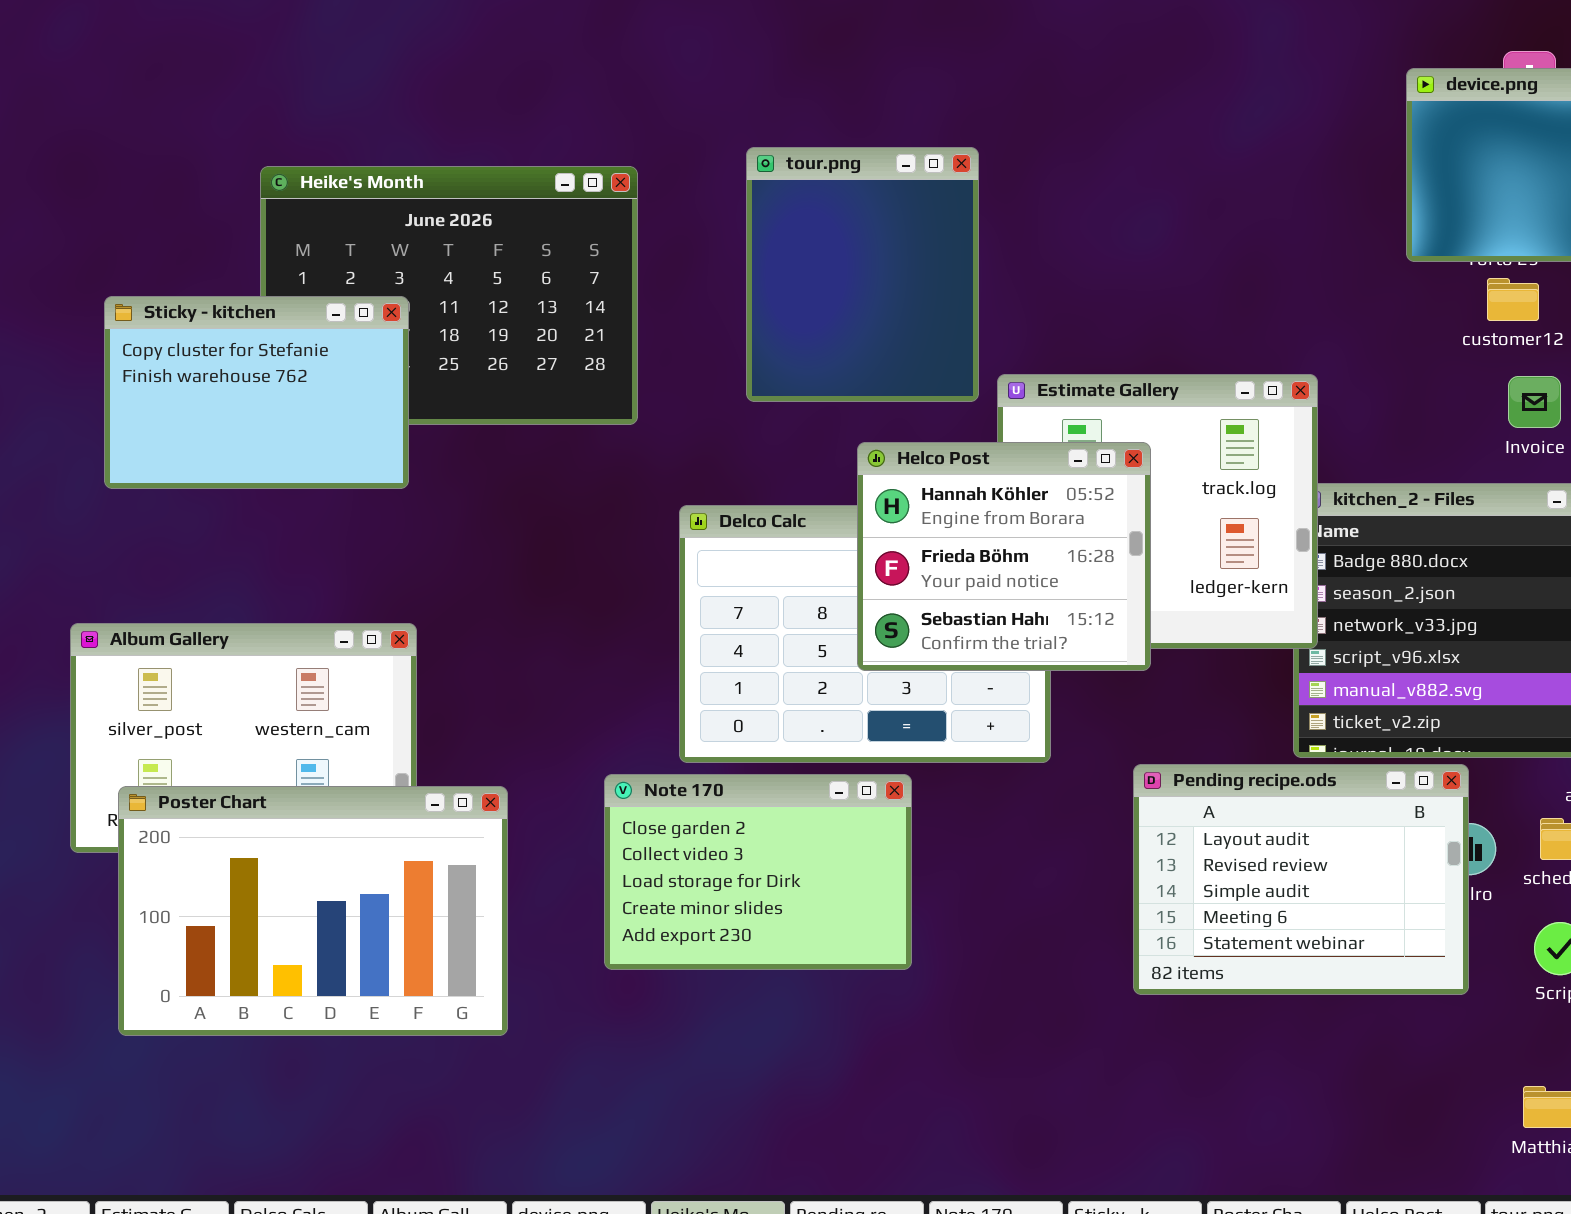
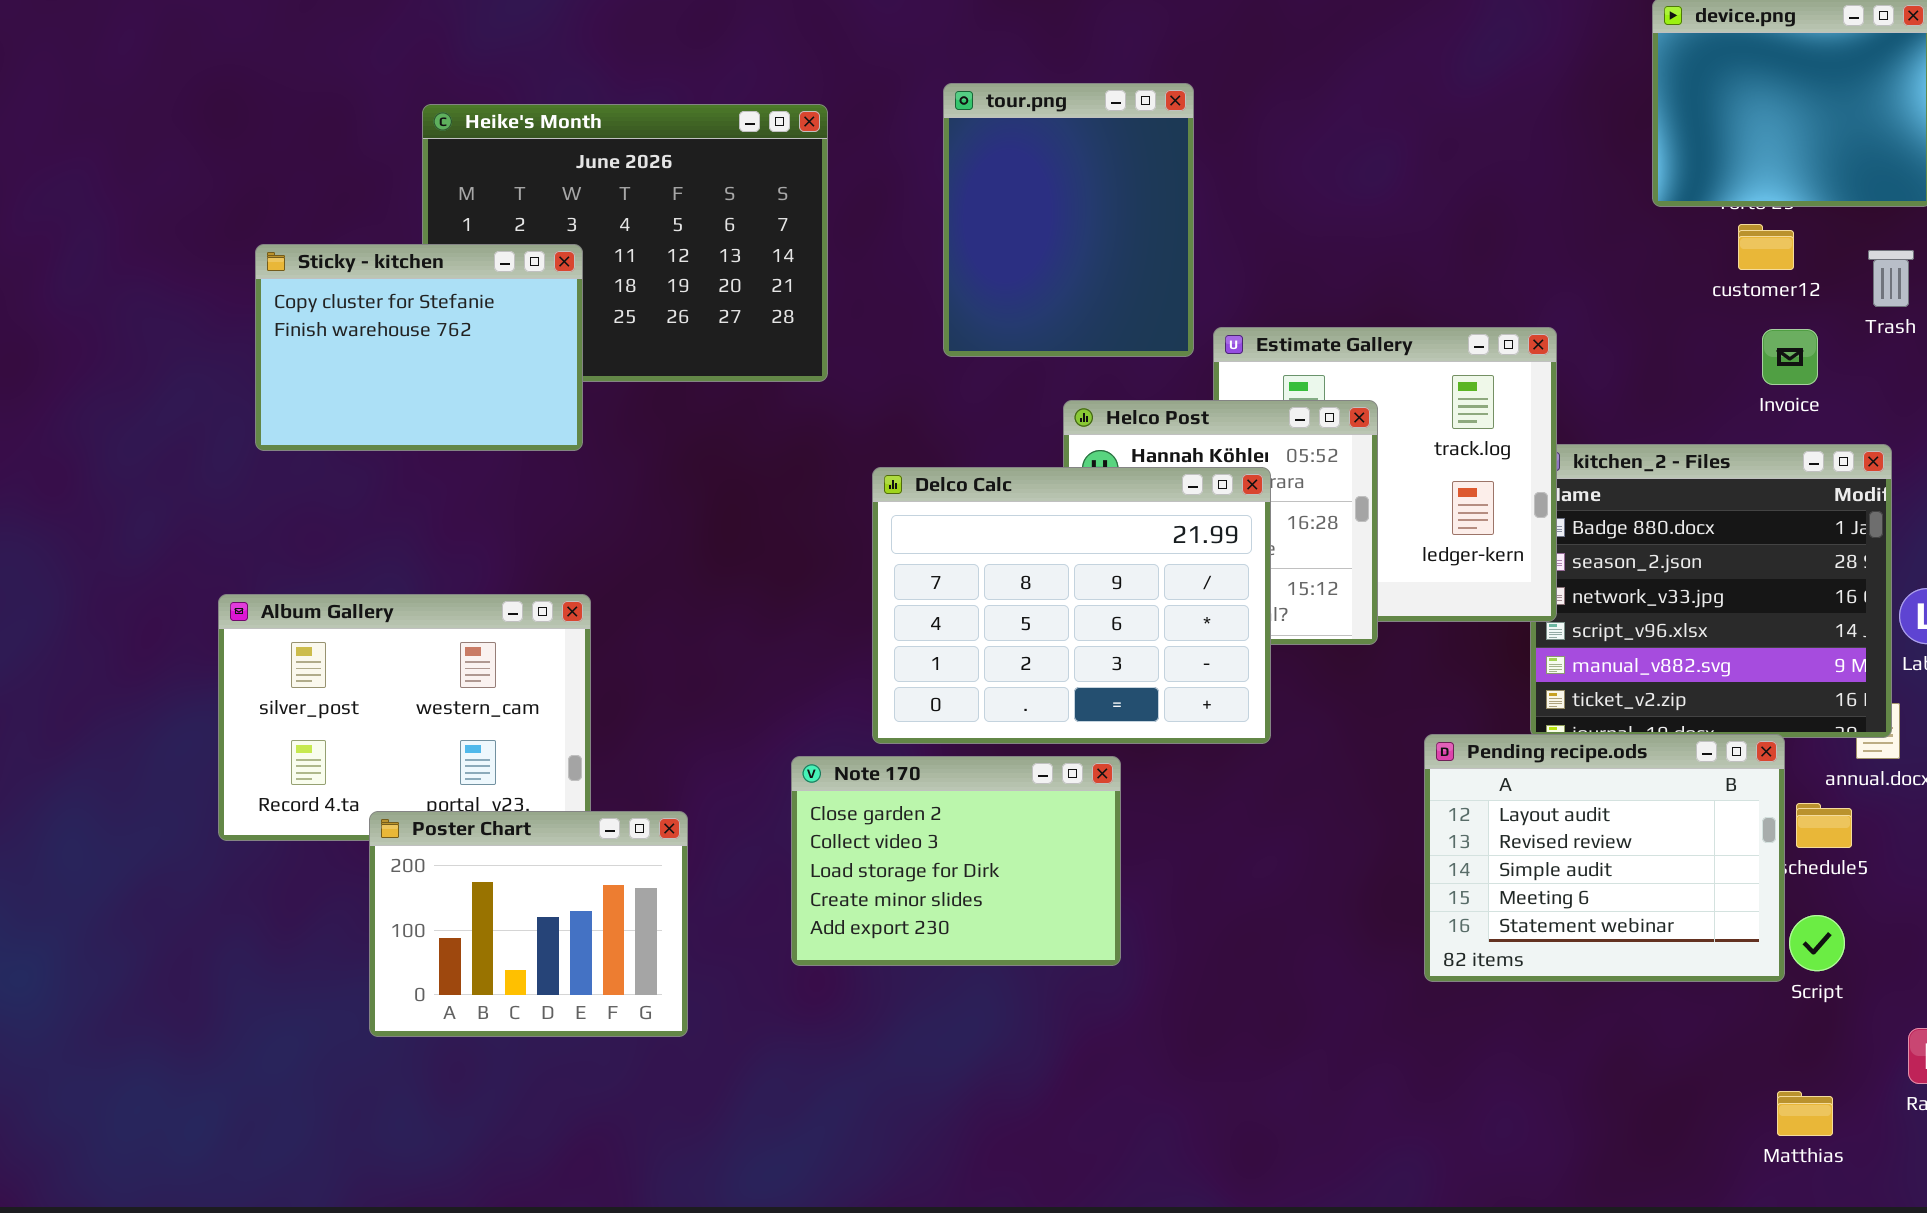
Delco Calc: [679,505,1051,763] -> [872,467,1271,744], raised
Pending recipe.ods: [1133,764,1469,995] -> [1424,734,1785,982], moved
Poster Chart: [118,786,508,1036] -> [369,811,688,1037], resized

